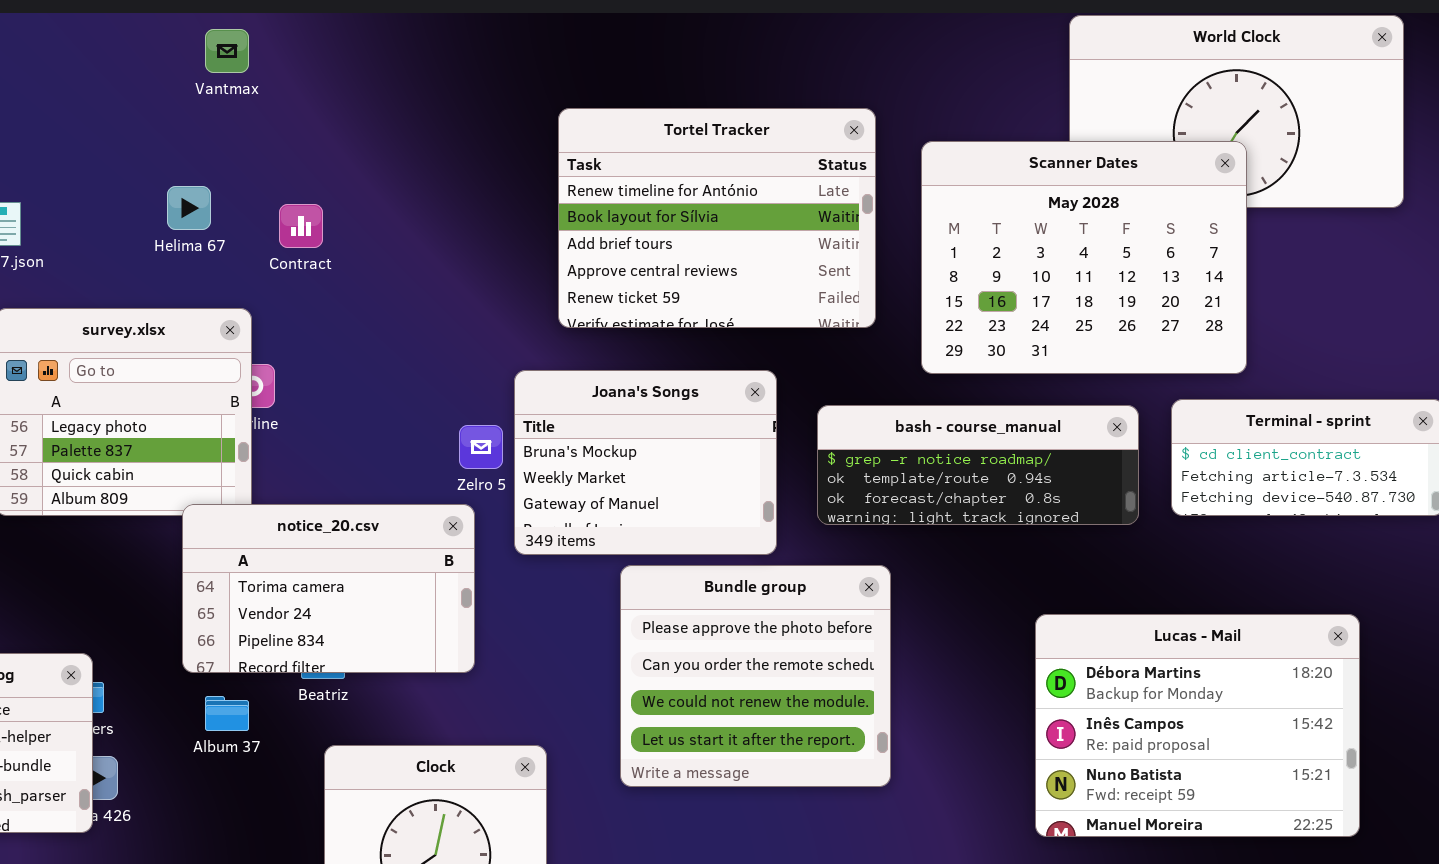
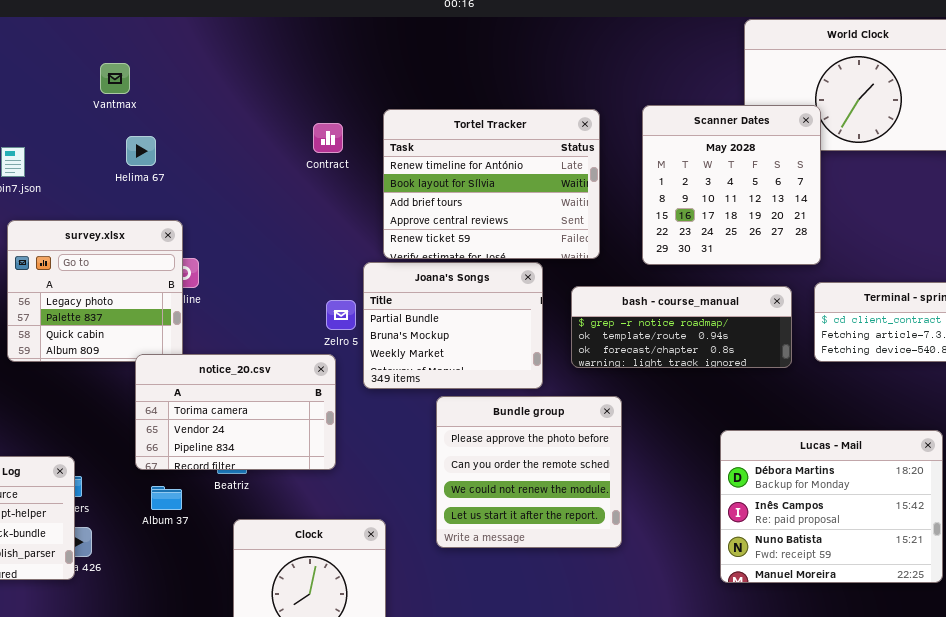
Vantmax: [205,29,249,73] -> [100,63,130,94], moved
Tortel Tracker: [558,108,876,328] -> [383,109,600,259], moved
Scanner Dates: [921,141,1247,374] -> [642,105,821,265], resized
Contract: [279,204,323,248] -> [313,123,343,153], moved
Joana's Songs: [514,370,777,555] -> [363,262,543,389], scrolled up 1 row

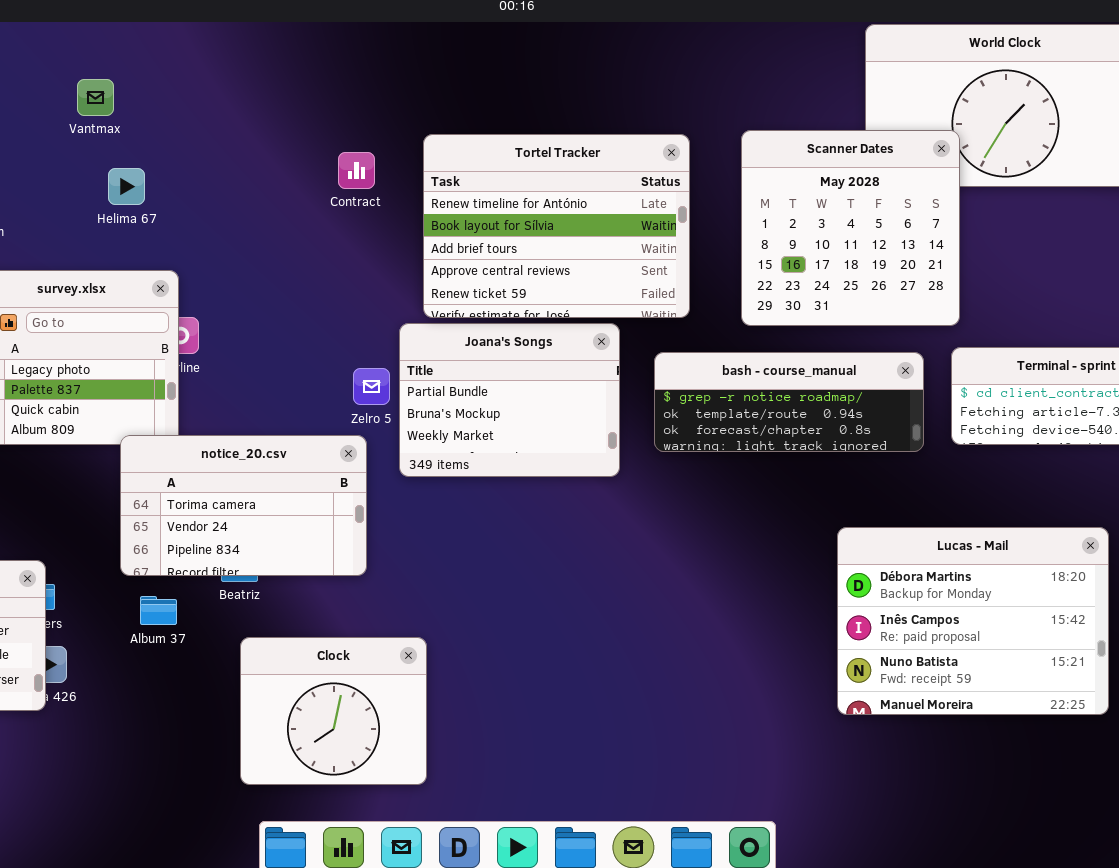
Bundle group: [436,396,622,548] -> none, closed

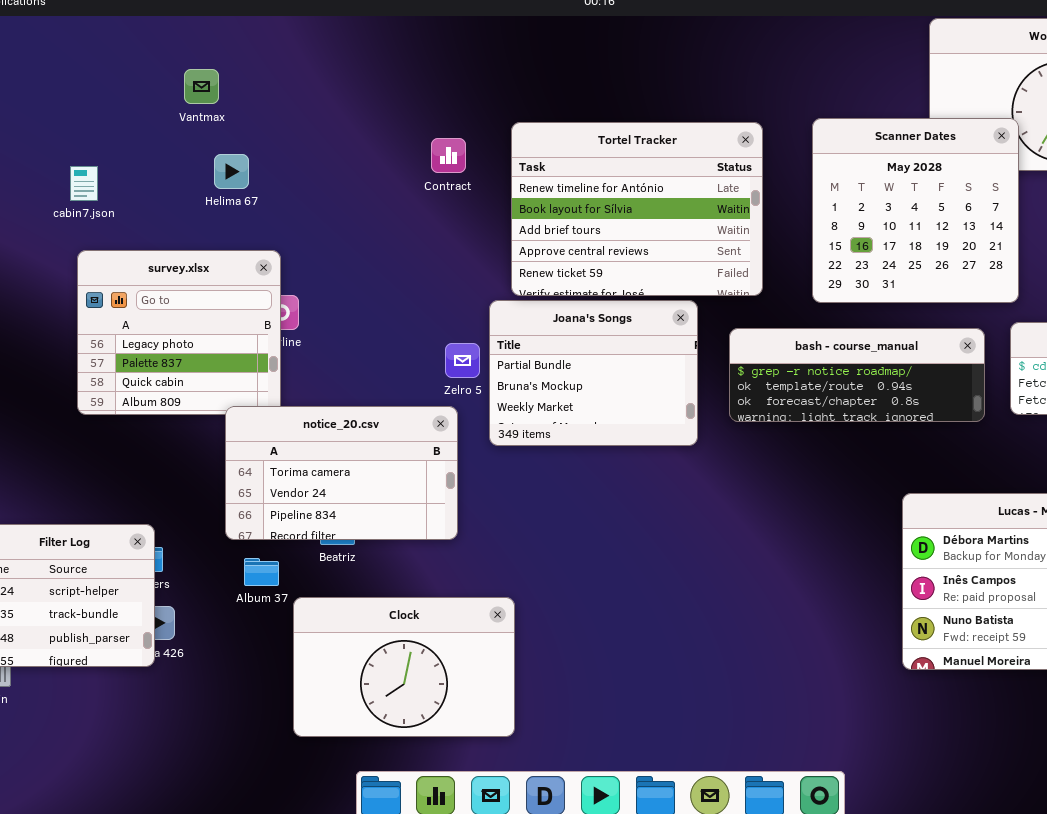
Clock: [240,637,427,785] -> [293,597,515,737], resized

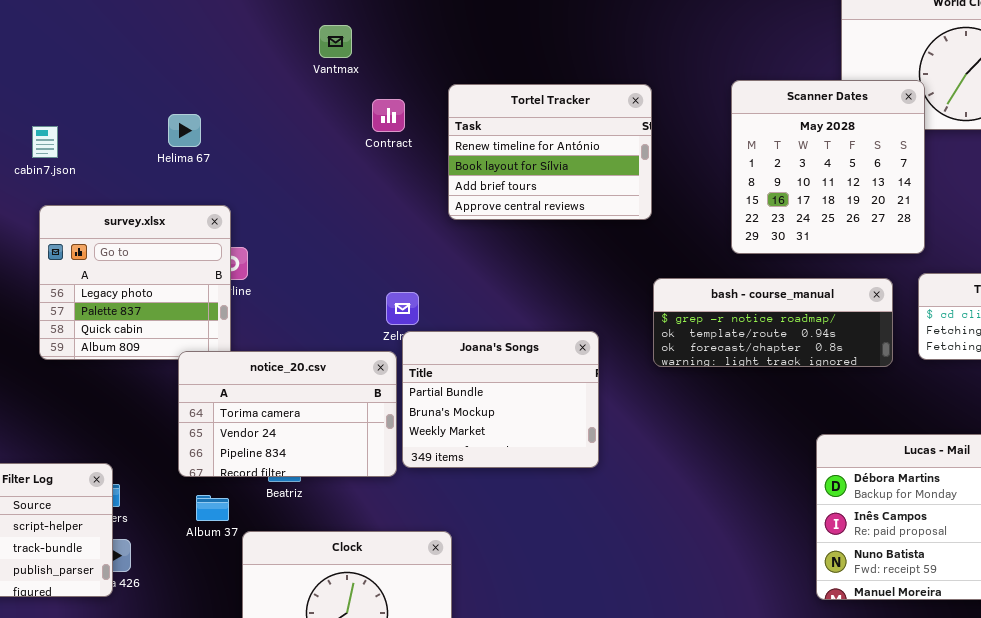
Vantmax: [184,69,219,104] -> [319,25,352,58], moved
Tortel Tracker: [511,122,763,296] -> [448,84,652,220], resized
Joana's Songs: [489,300,698,446] -> [402,331,599,468], moved

